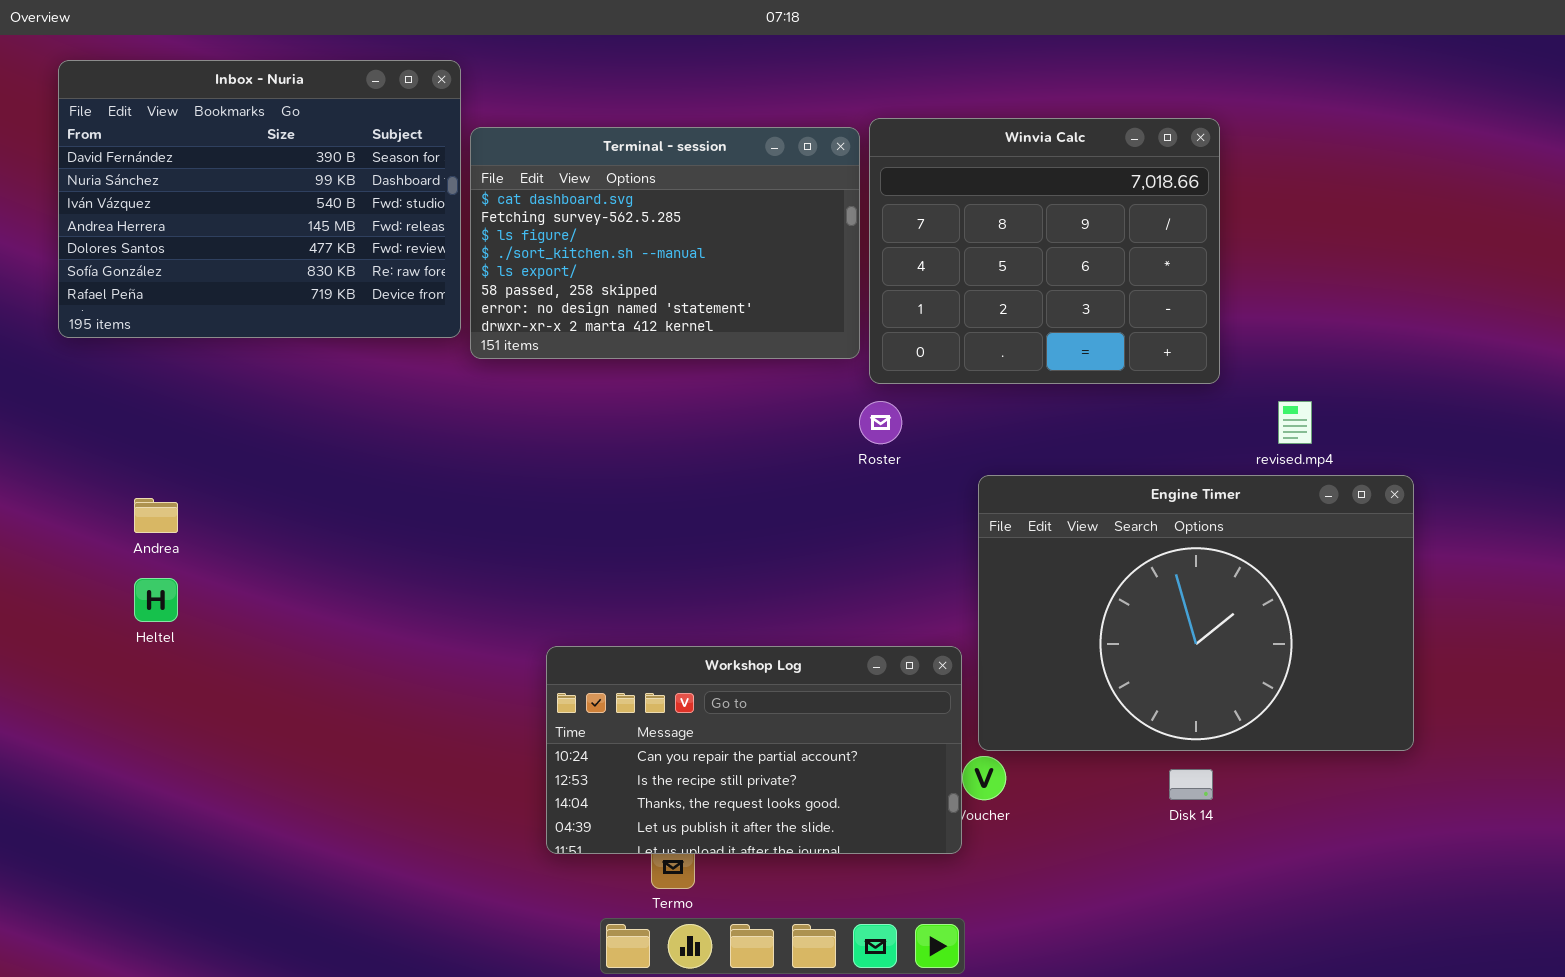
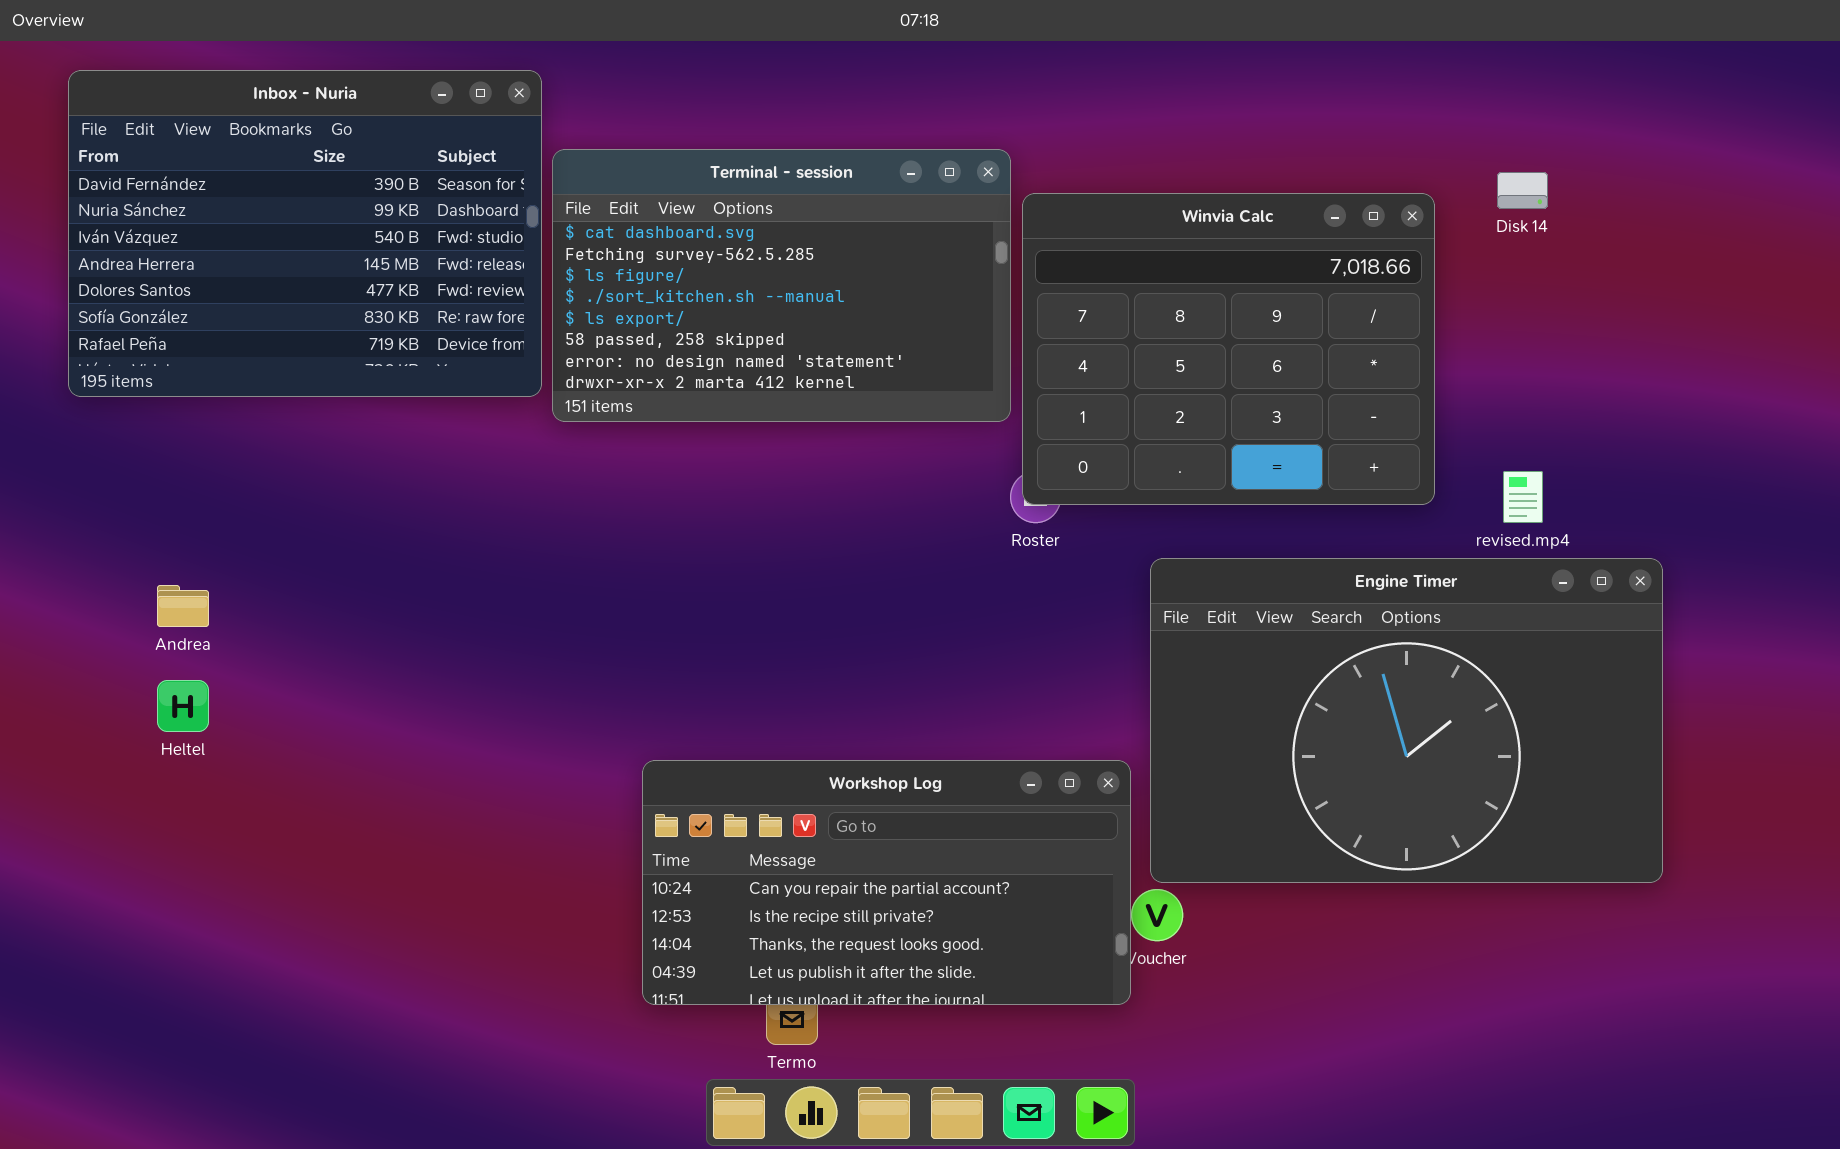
Winvia Calc: [869,118,1220,384] -> [1022,193,1435,505], moved
Disk 14: [1169,769,1213,800] -> [1497,172,1548,209], moved

